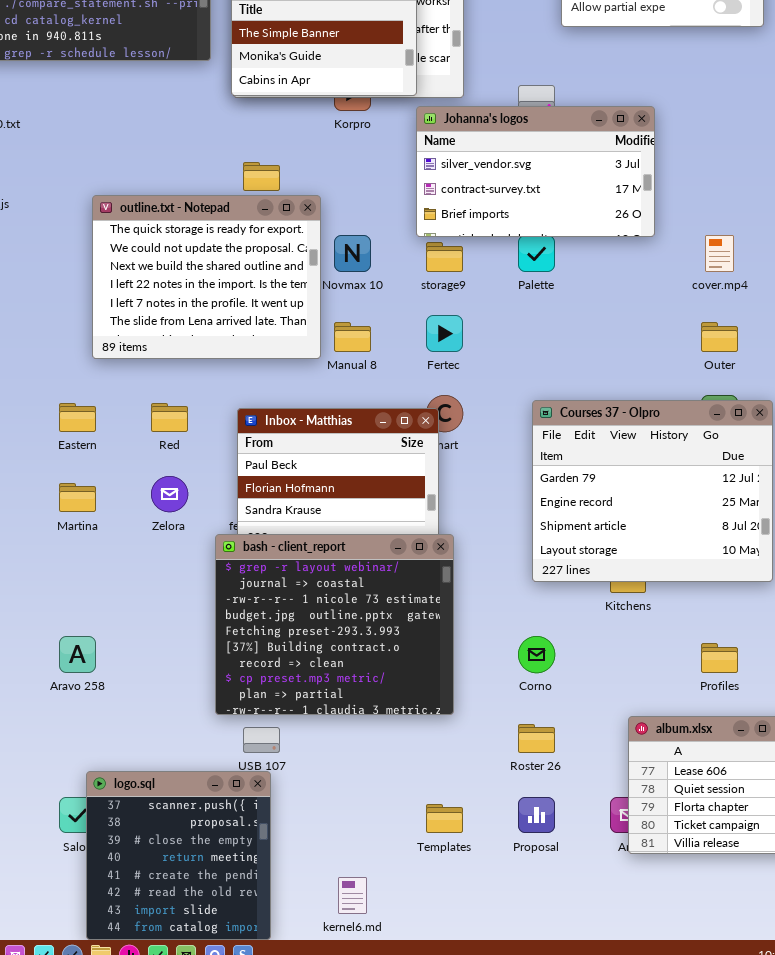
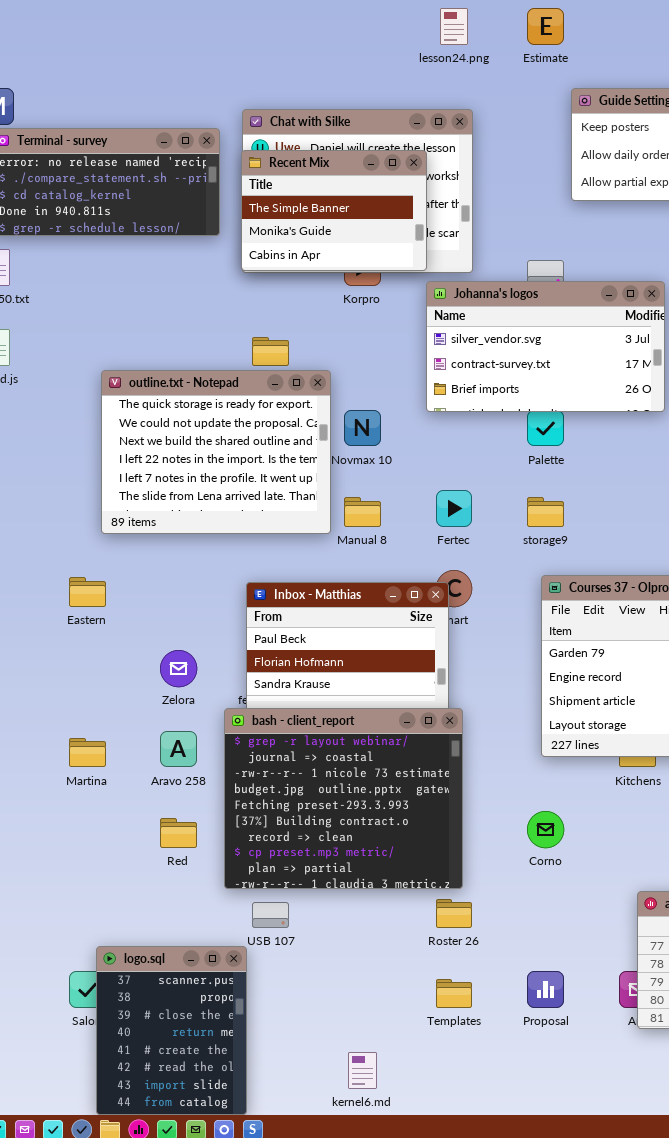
storage9: [426,242,463,272] -> [527,497,564,527], moved
Red: [151,403,188,432] -> [160,818,197,848], moved
Martina: [59,483,96,512] -> [69,738,106,767], moved
Aravo 258: [59,636,96,673] -> [160,731,197,767], moved
Roster 26: [518,724,555,753] -> [436,899,472,928], moved
logo.sql: [86,771,271,940] -> [96,946,247,1115], resized

